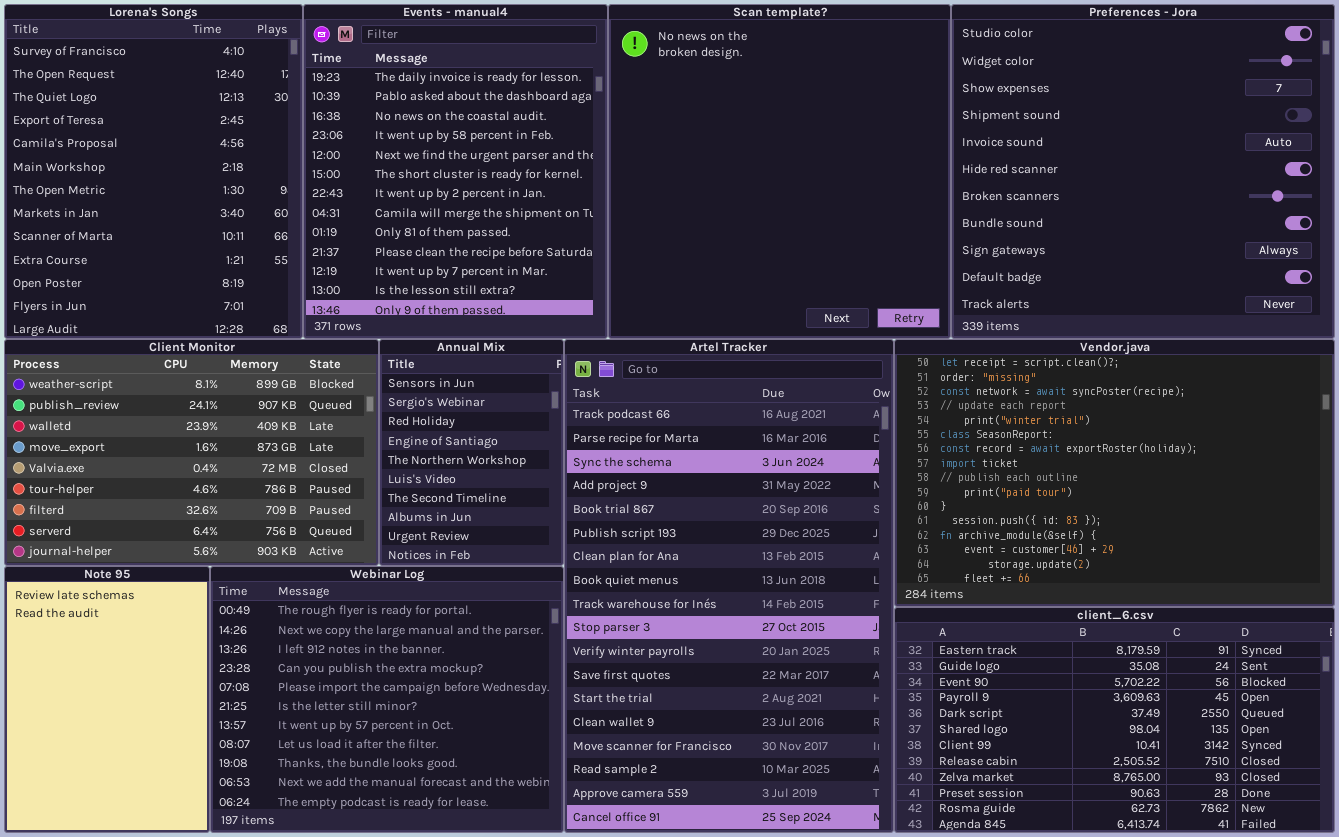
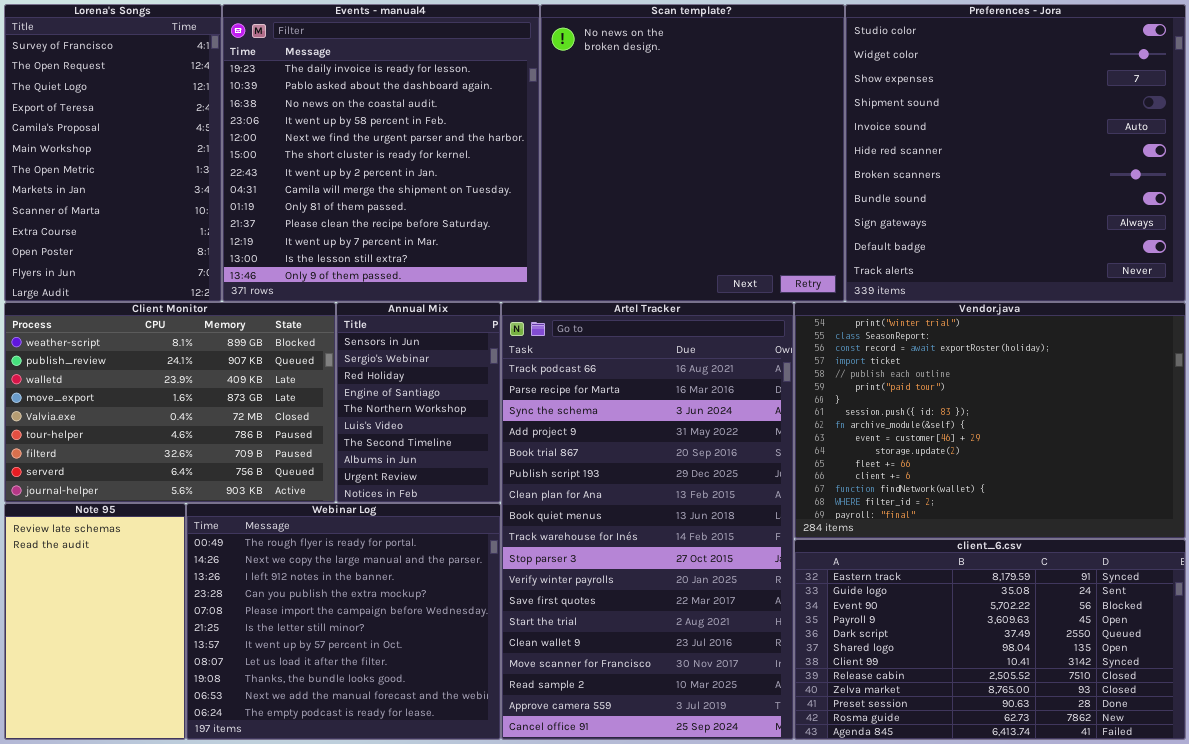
Lorena's Songs: [4,4,303,339] -> [4,4,222,302], resized
Events - manual4: [303,4,608,339] -> [222,4,540,302], resized
Vendor.java: [894,339,1335,607] -> [794,302,1186,539], scrolled down 4 rows

